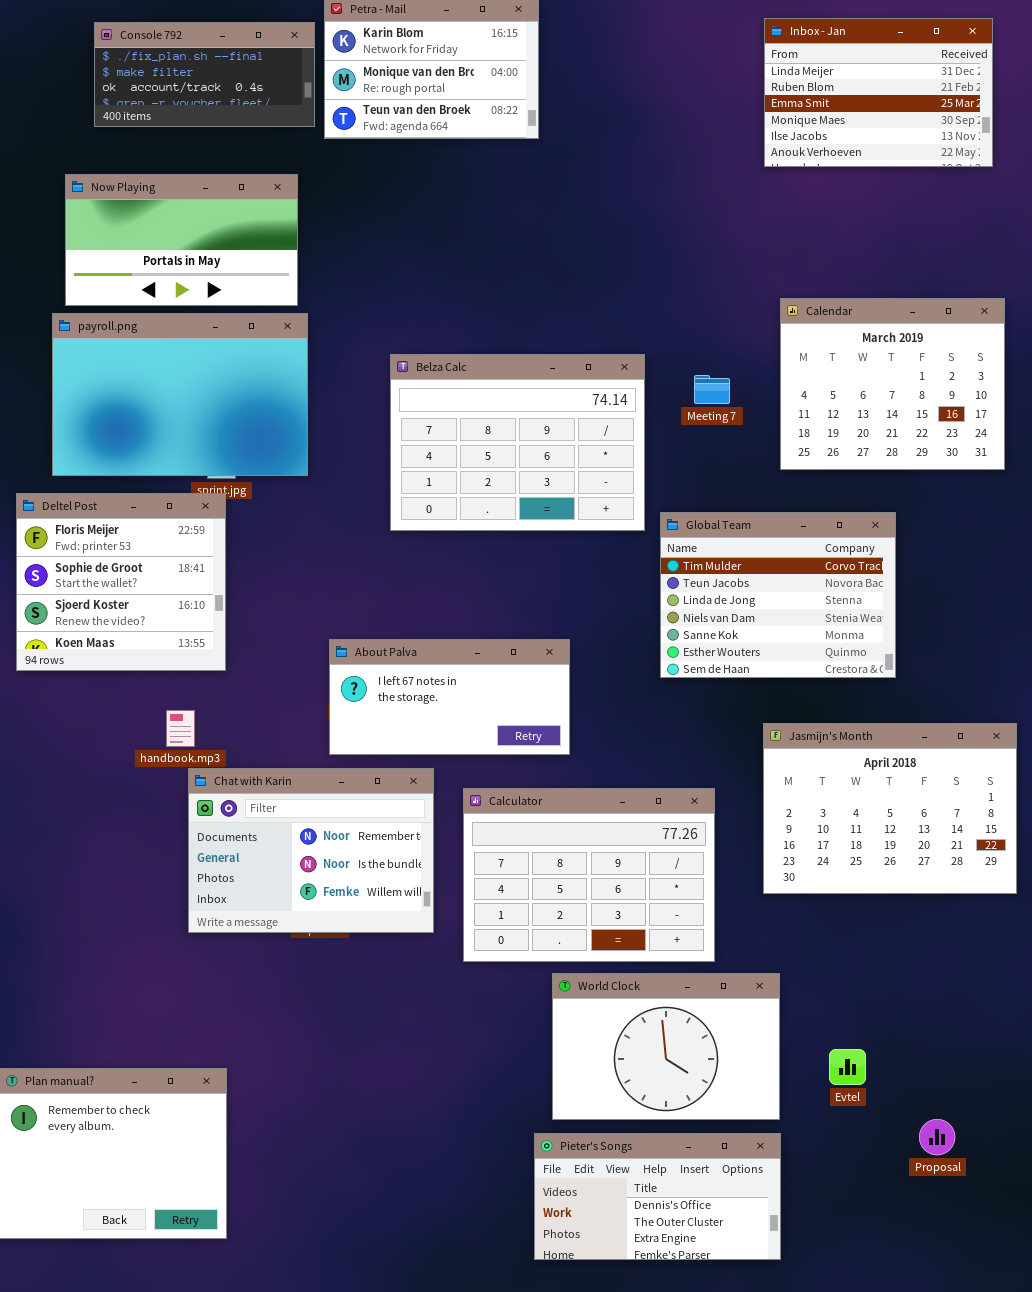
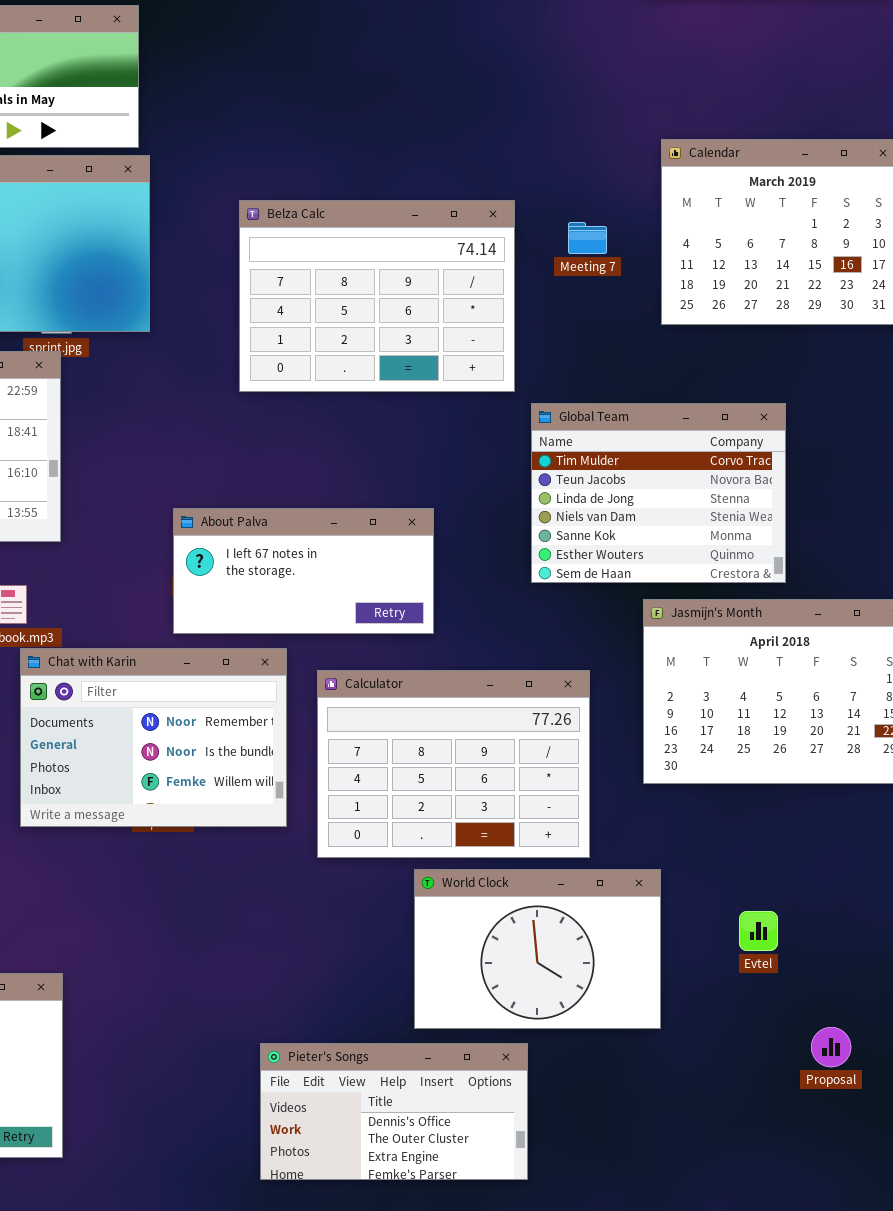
Global Team: [660,512,896,678] -> [531,403,786,583], moved
Evtel: [829,1049,866,1085] -> [739,911,778,951], moved
Pieter's Songs: [534,1133,781,1260] -> [260,1043,528,1180], moved

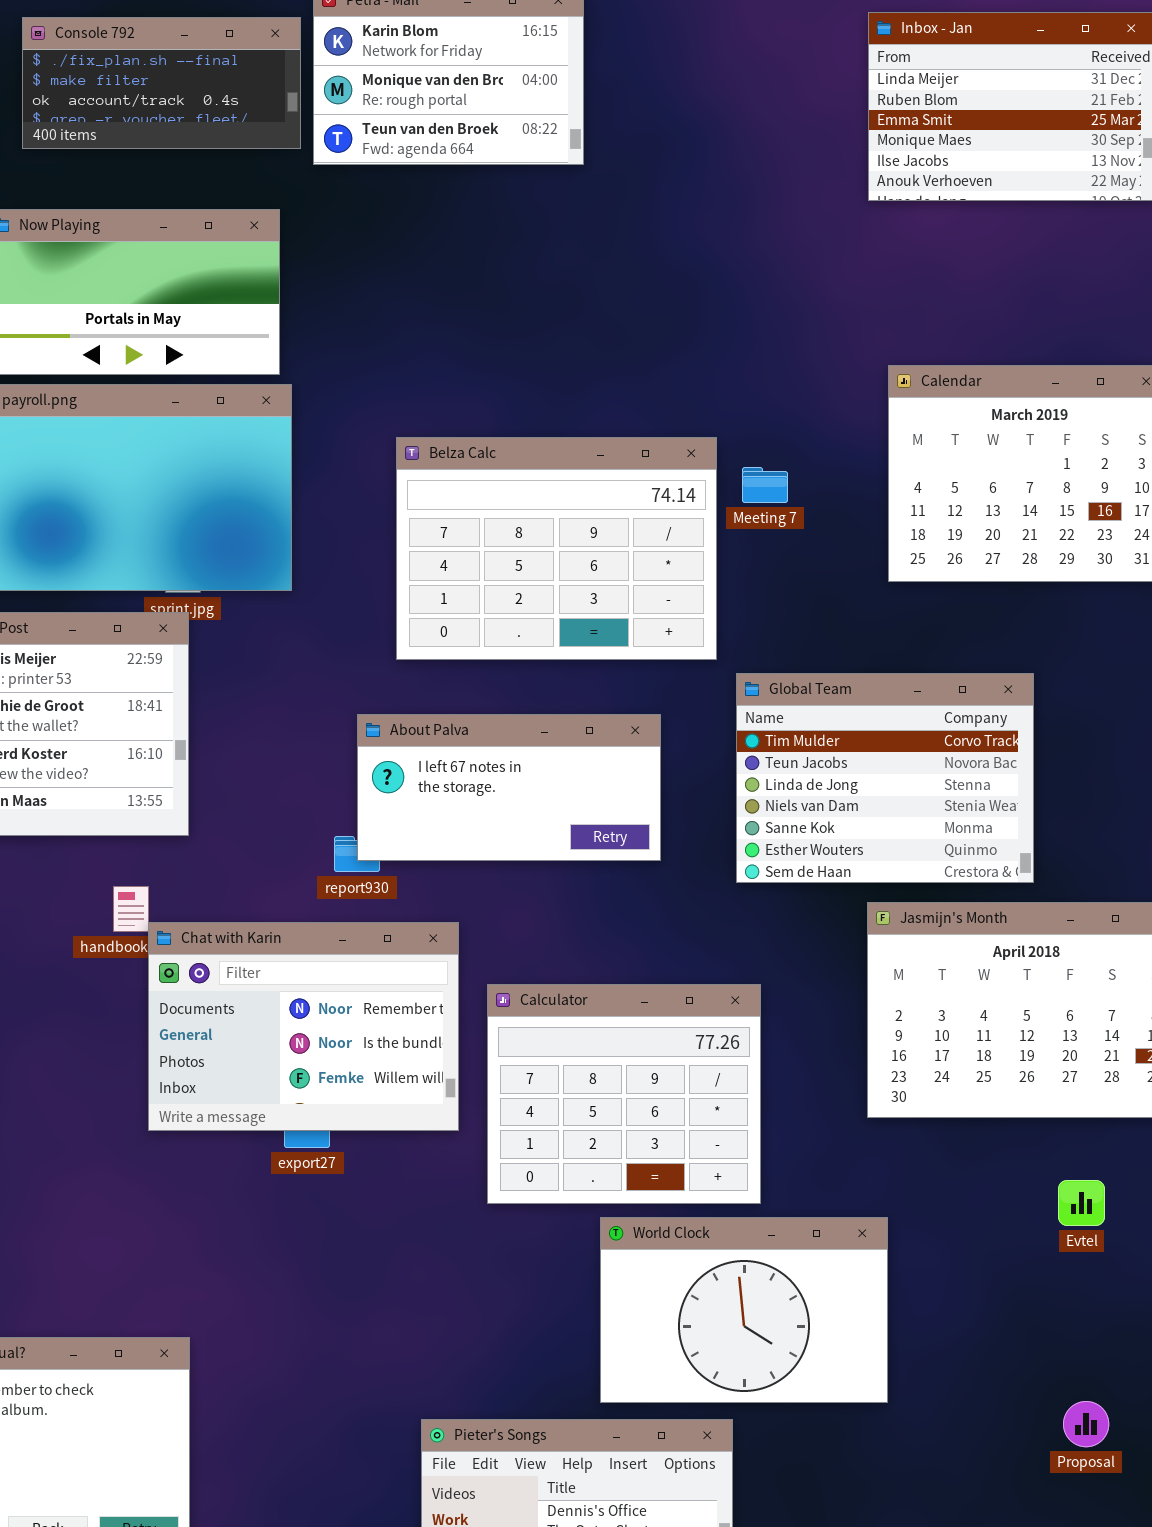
Meeting 7: [568,222,607,254] -> [742,467,788,503], moved
About Palva: [173,508,434,634] -> [357,714,661,861], moved
Chat with Karin: [20,648,287,827] -> [148,922,459,1131], moved
Calculator: [317,670,590,858] -> [487,984,761,1204], resized
Evtel: [739,911,778,951] -> [1058,1180,1105,1226], moved

